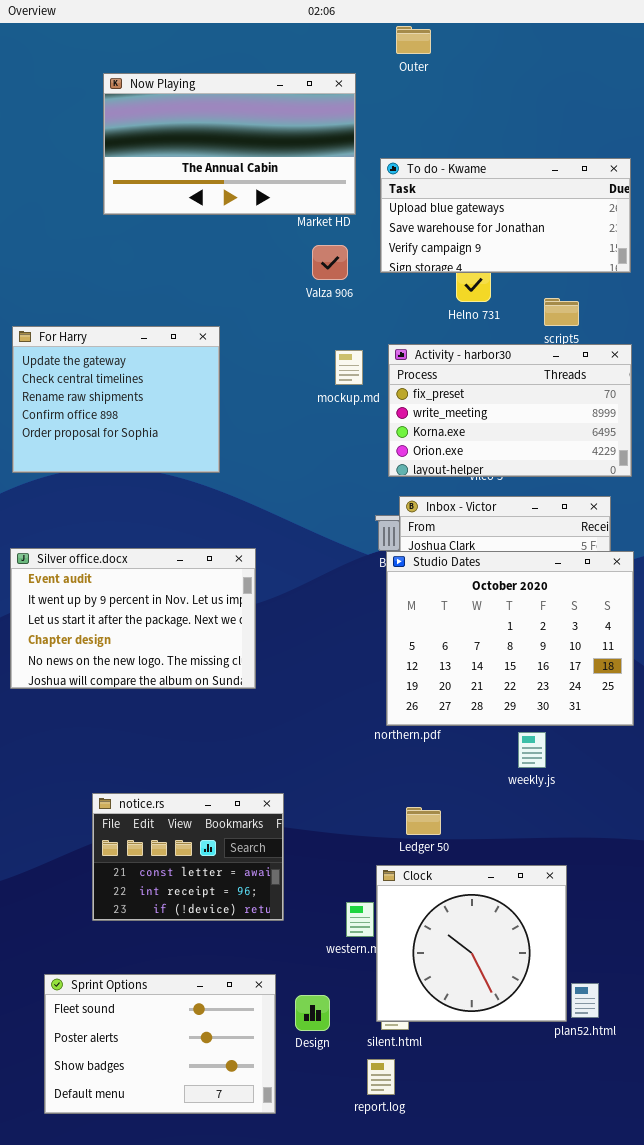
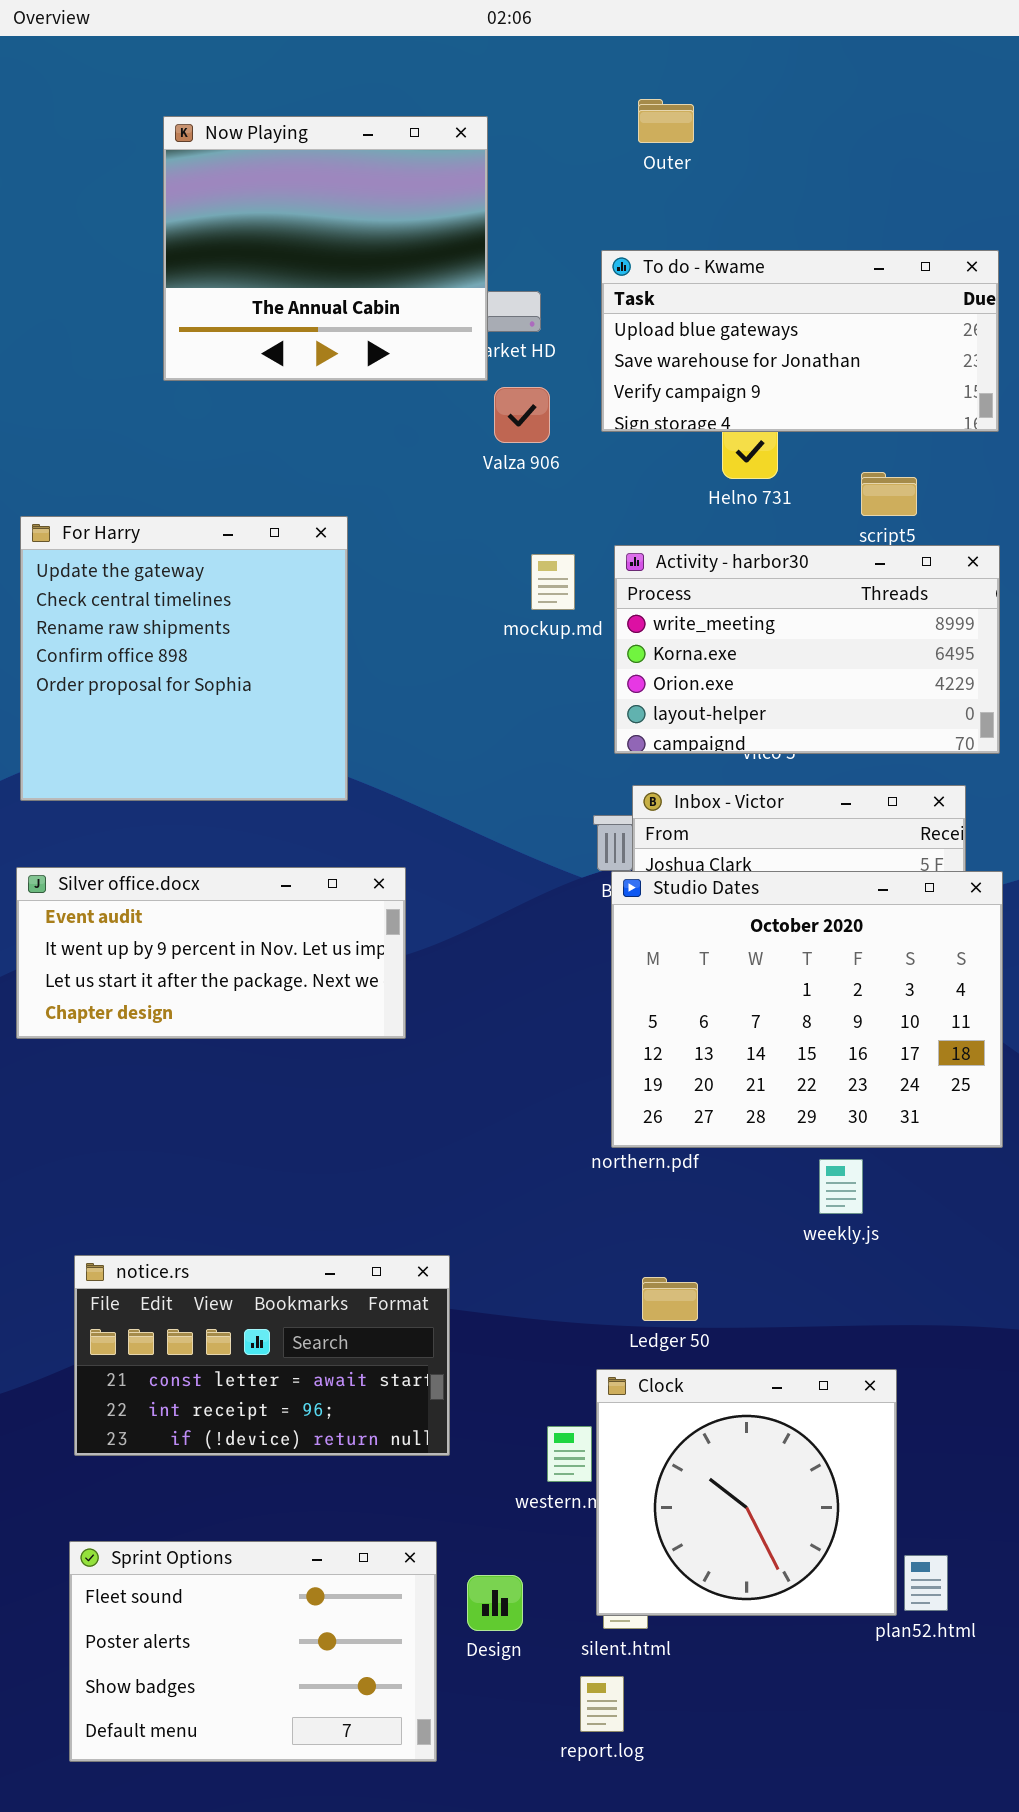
Outer: [396,26,431,54] -> [638,99,694,143], moved
Now Playing: [103,73,356,215] -> [163,116,488,381], resized
For Harry: [12,326,220,473] -> [20,516,348,801], resized
Activity - harbor30: [388,344,632,477] -> [614,545,1000,754], scrolled down 1 row
Silver office.docx: [10,548,256,689] -> [16,867,406,1039], resized
notice.rs: [92,793,284,921] -> [74,1255,450,1456], resized

